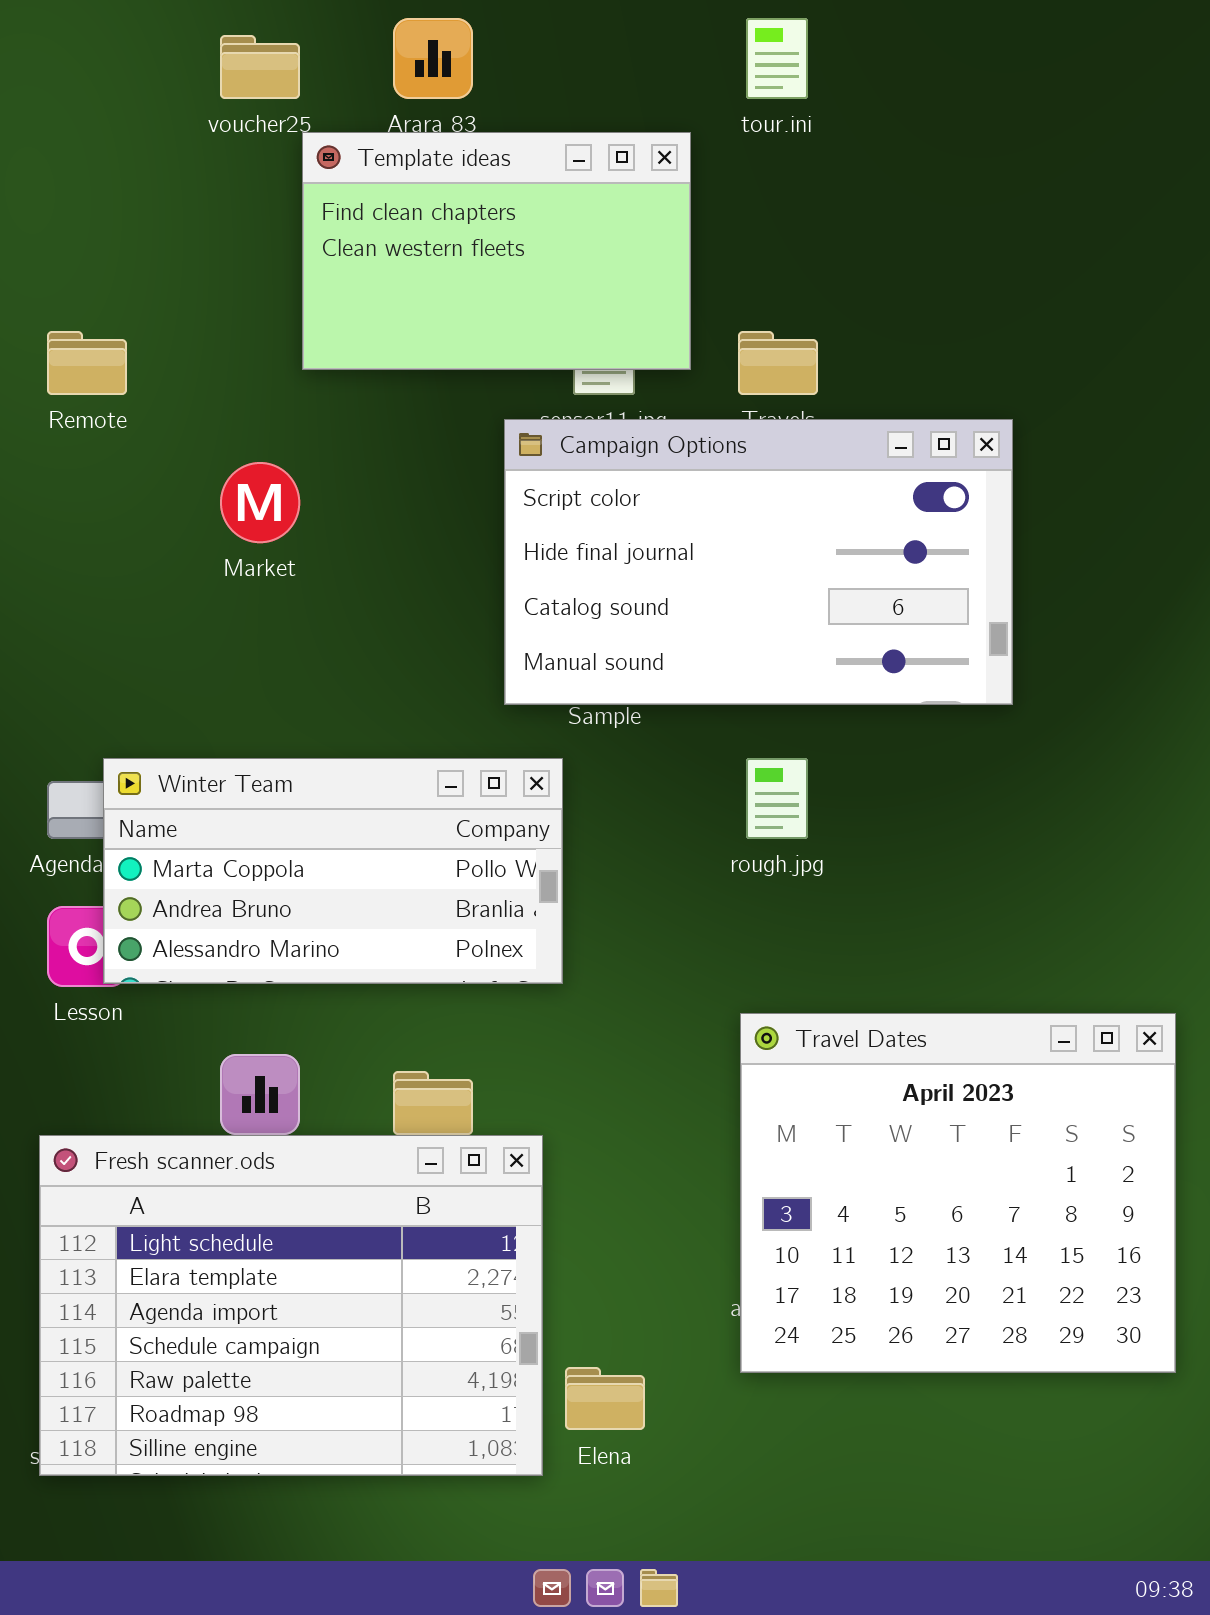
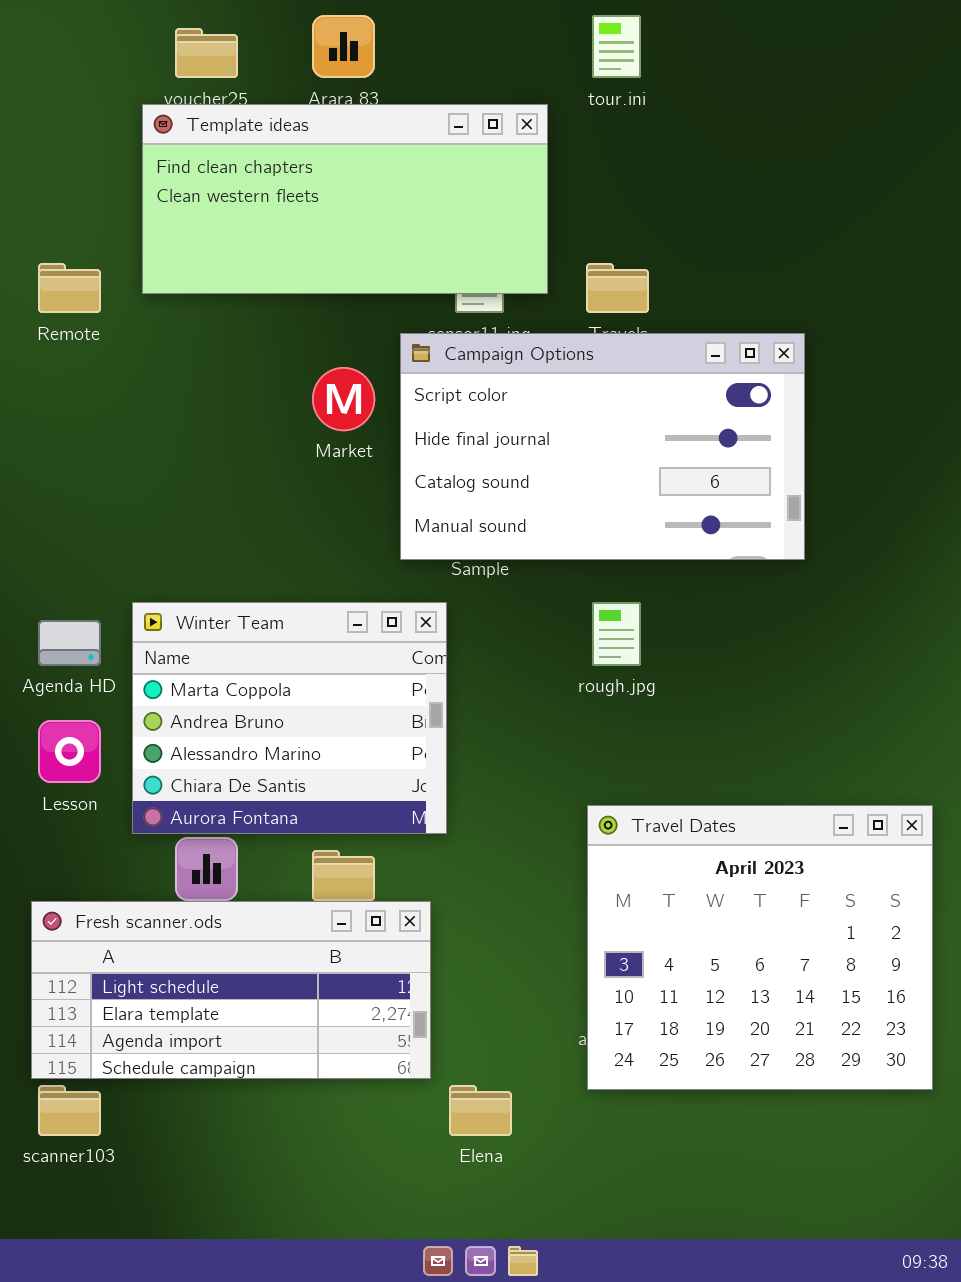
Template ideas: [302,132,691,370] -> [142,104,548,294], resized
Market: [220,462,300,543] -> [312,367,375,431], moved
Winter Team: [103,758,563,984] -> [132,602,447,834], resized
Fresh scanner.ods: [39,1135,543,1476] -> [31,901,431,1079], resized

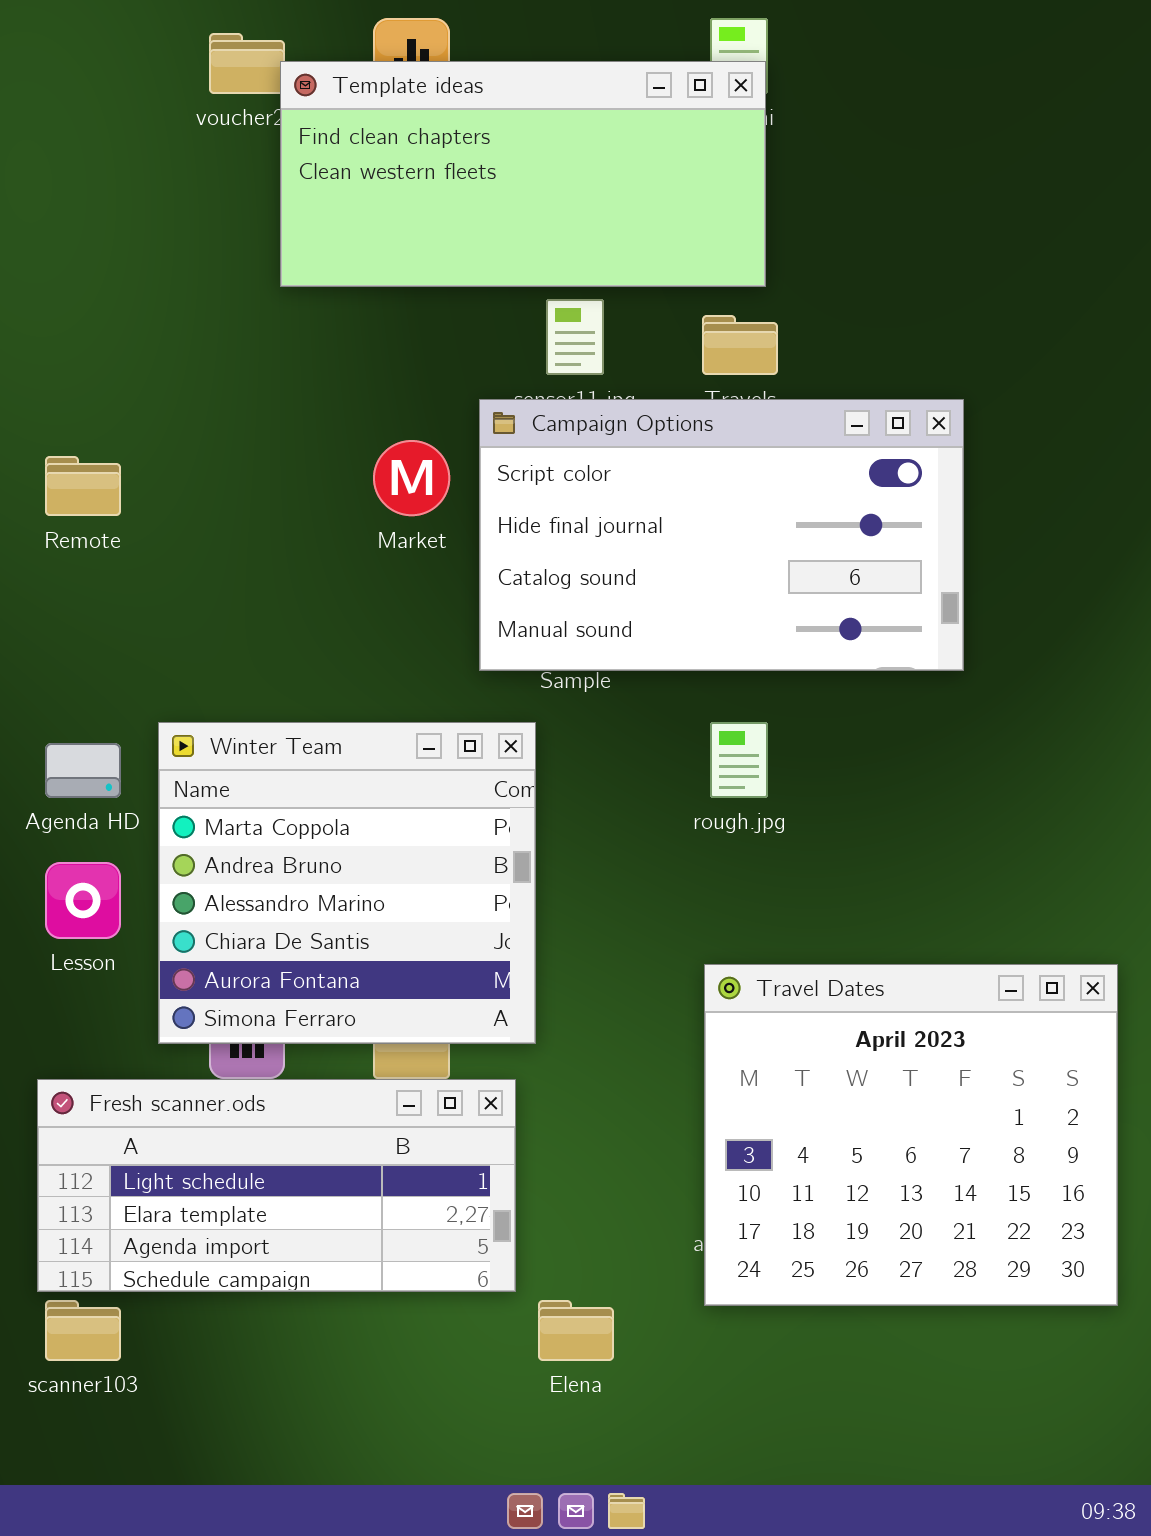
Template ideas: [142,104,548,294] -> [280,61,766,287], moved
Remote: [38,263,101,313] -> [45,456,121,516], moved
Winter Team: [132,602,447,834] -> [158,722,536,1044], resized

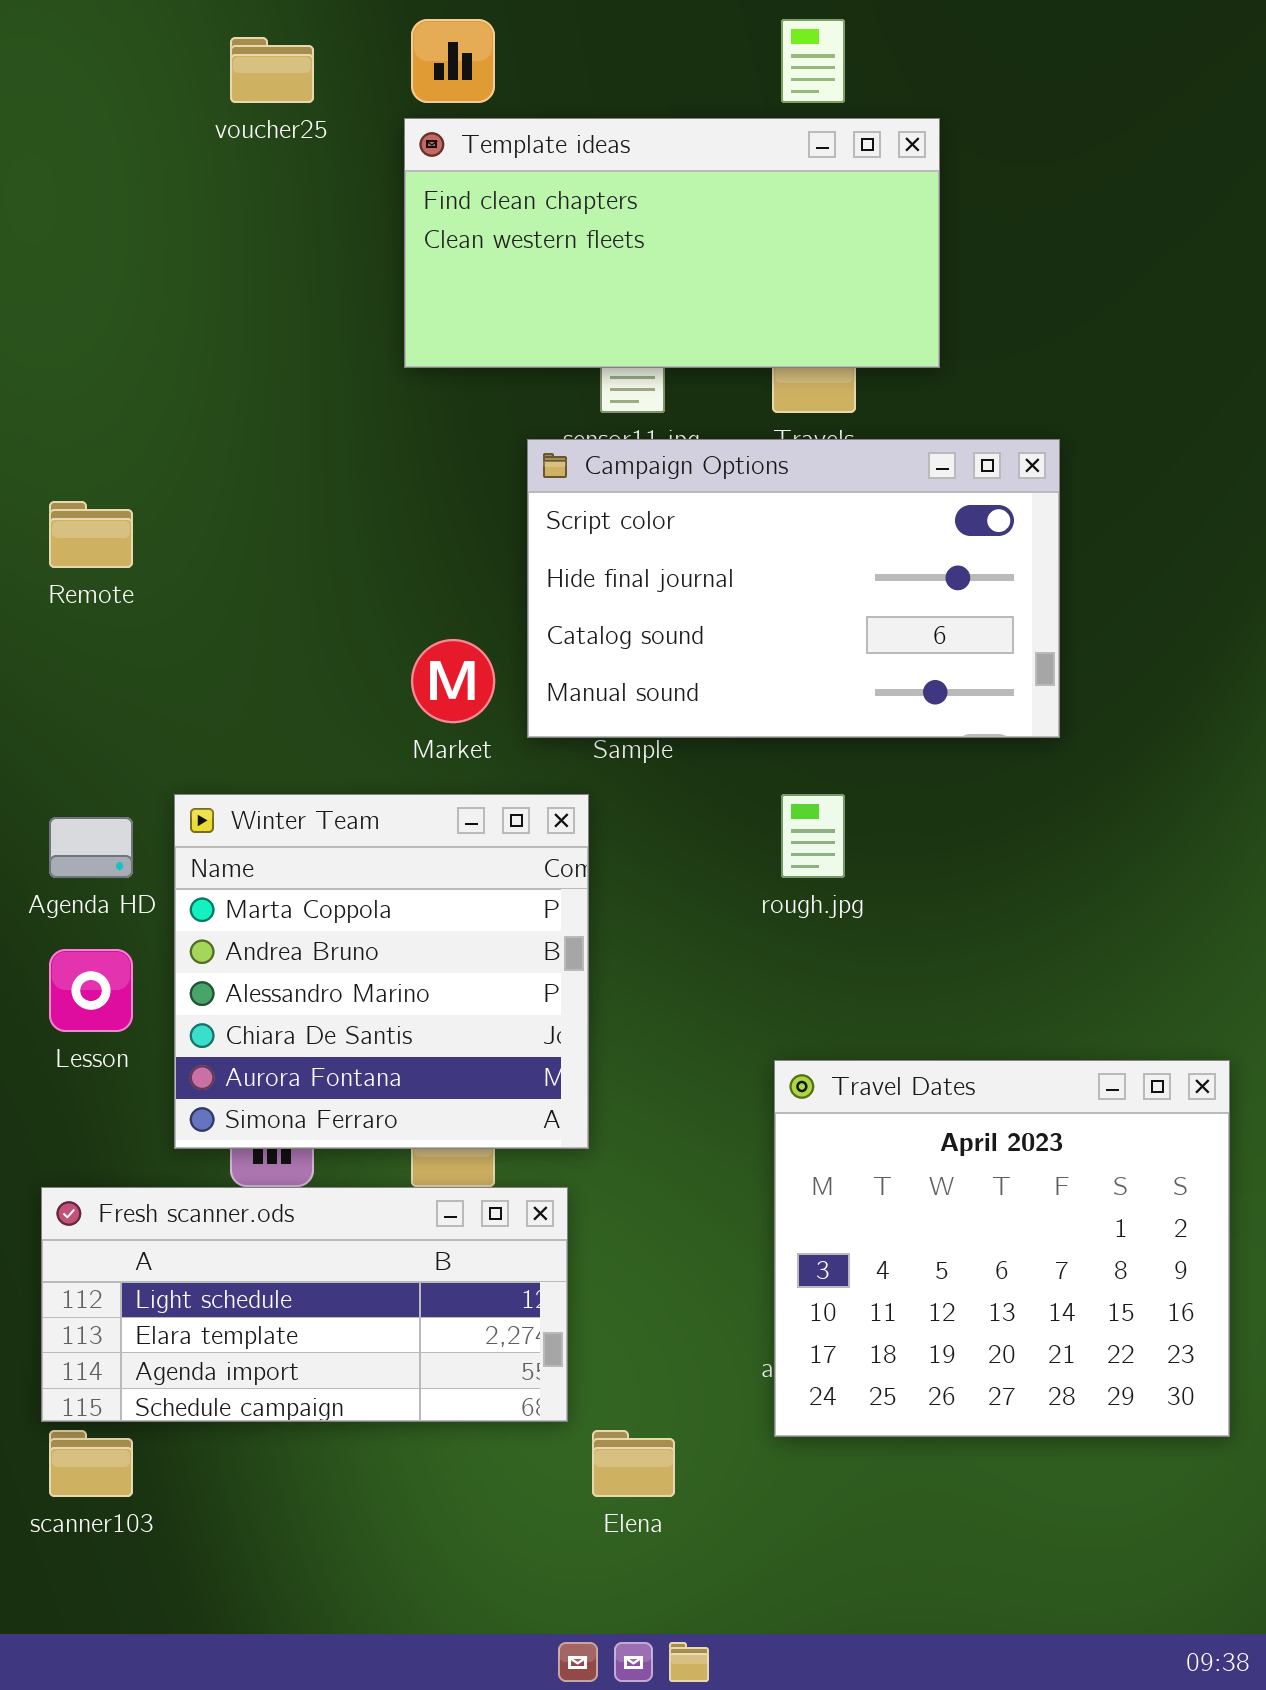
Template ideas: [280,61,766,287] -> [404,118,940,368], moved
Market: [373,440,450,516] -> [411,639,495,723], moved

